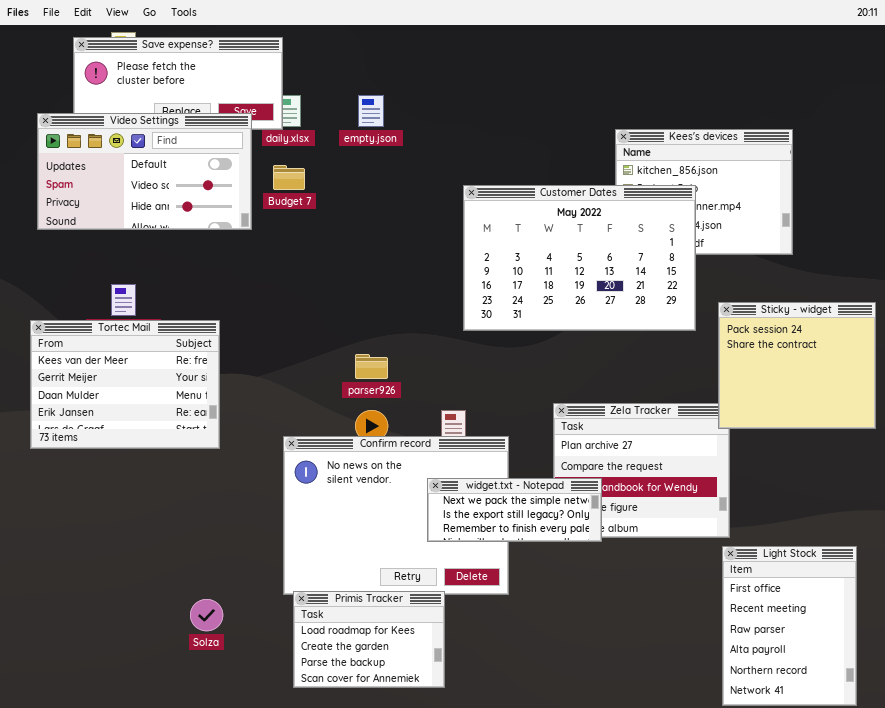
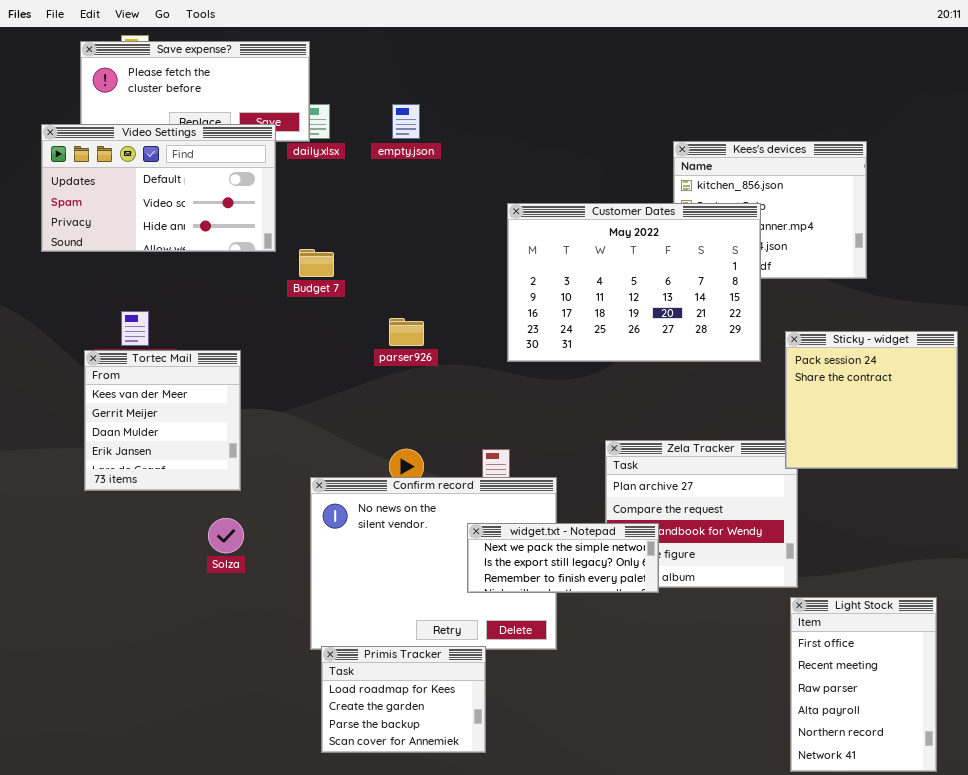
Budget 7: [273,165,305,190] -> [299,249,334,277], moved
Tortec Mail: [30,320,220,449] -> [84,350,241,491], resized
parser926: [355,354,388,379] -> [389,318,424,346], moved
Solza: [190,599,223,631] -> [208,518,244,553], moved

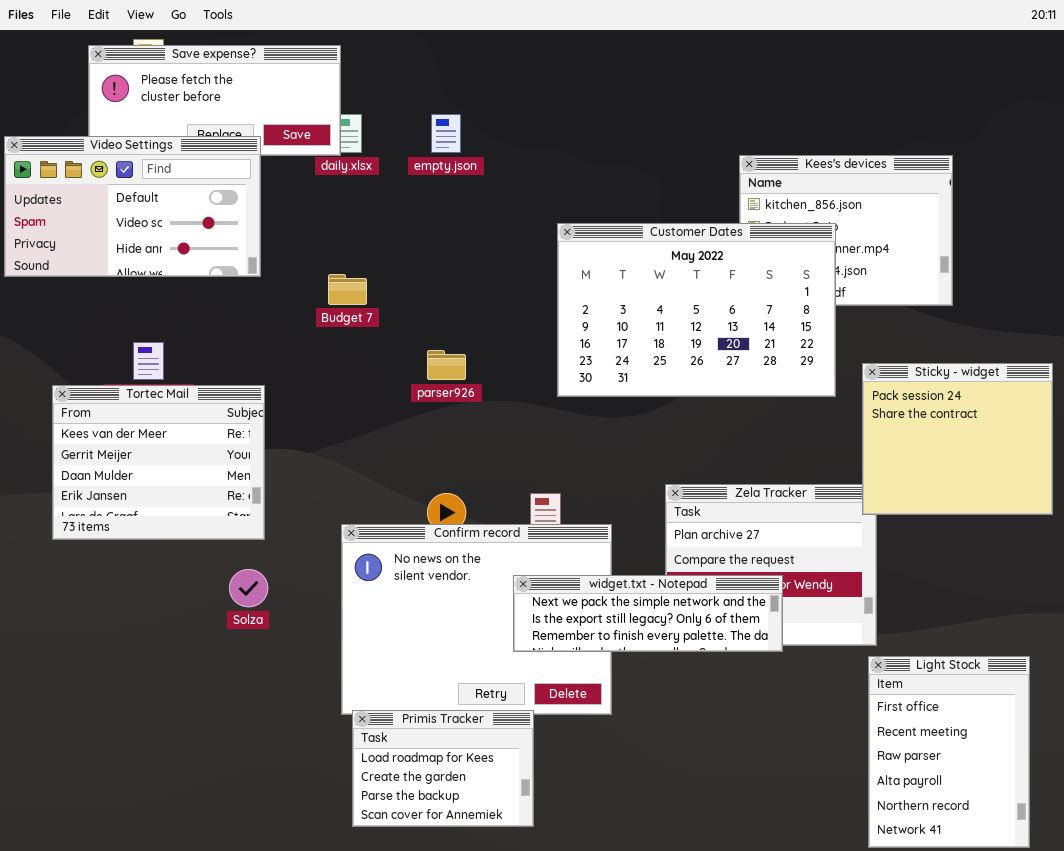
Video Settings: [41,124,276,252] -> [4,136,261,277], moved
Tortec Mail: [84,350,241,491] -> [52,385,265,540], resized
widget.txt - Notepad: [467,523,659,593] -> [513,575,783,652], resized

